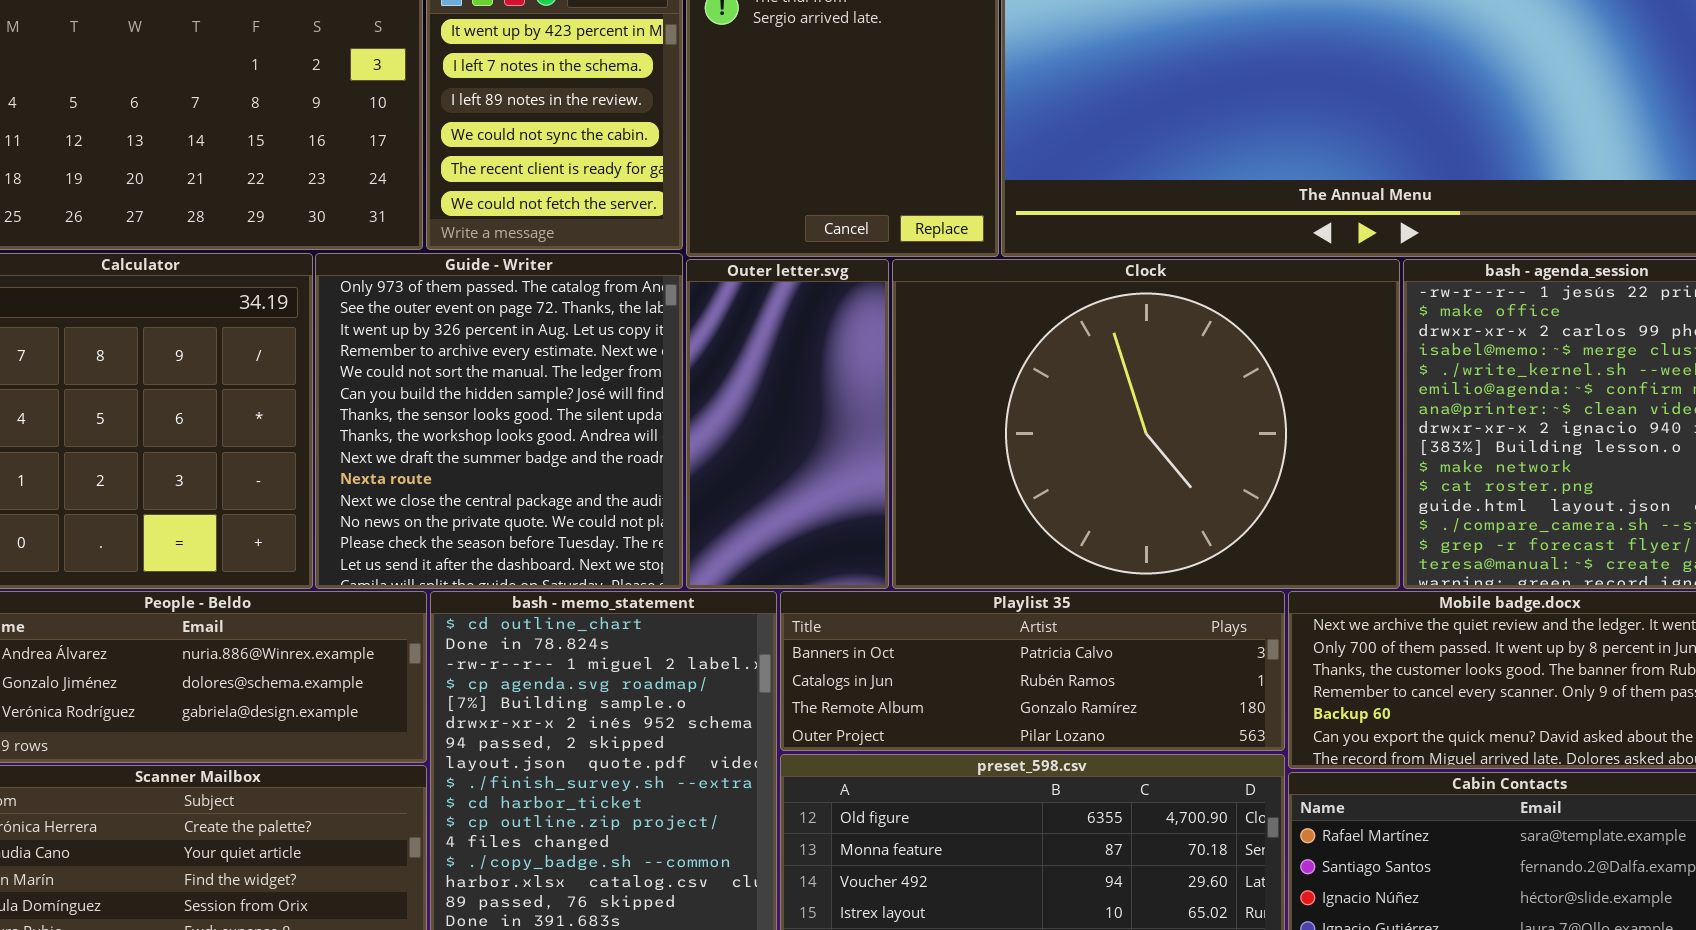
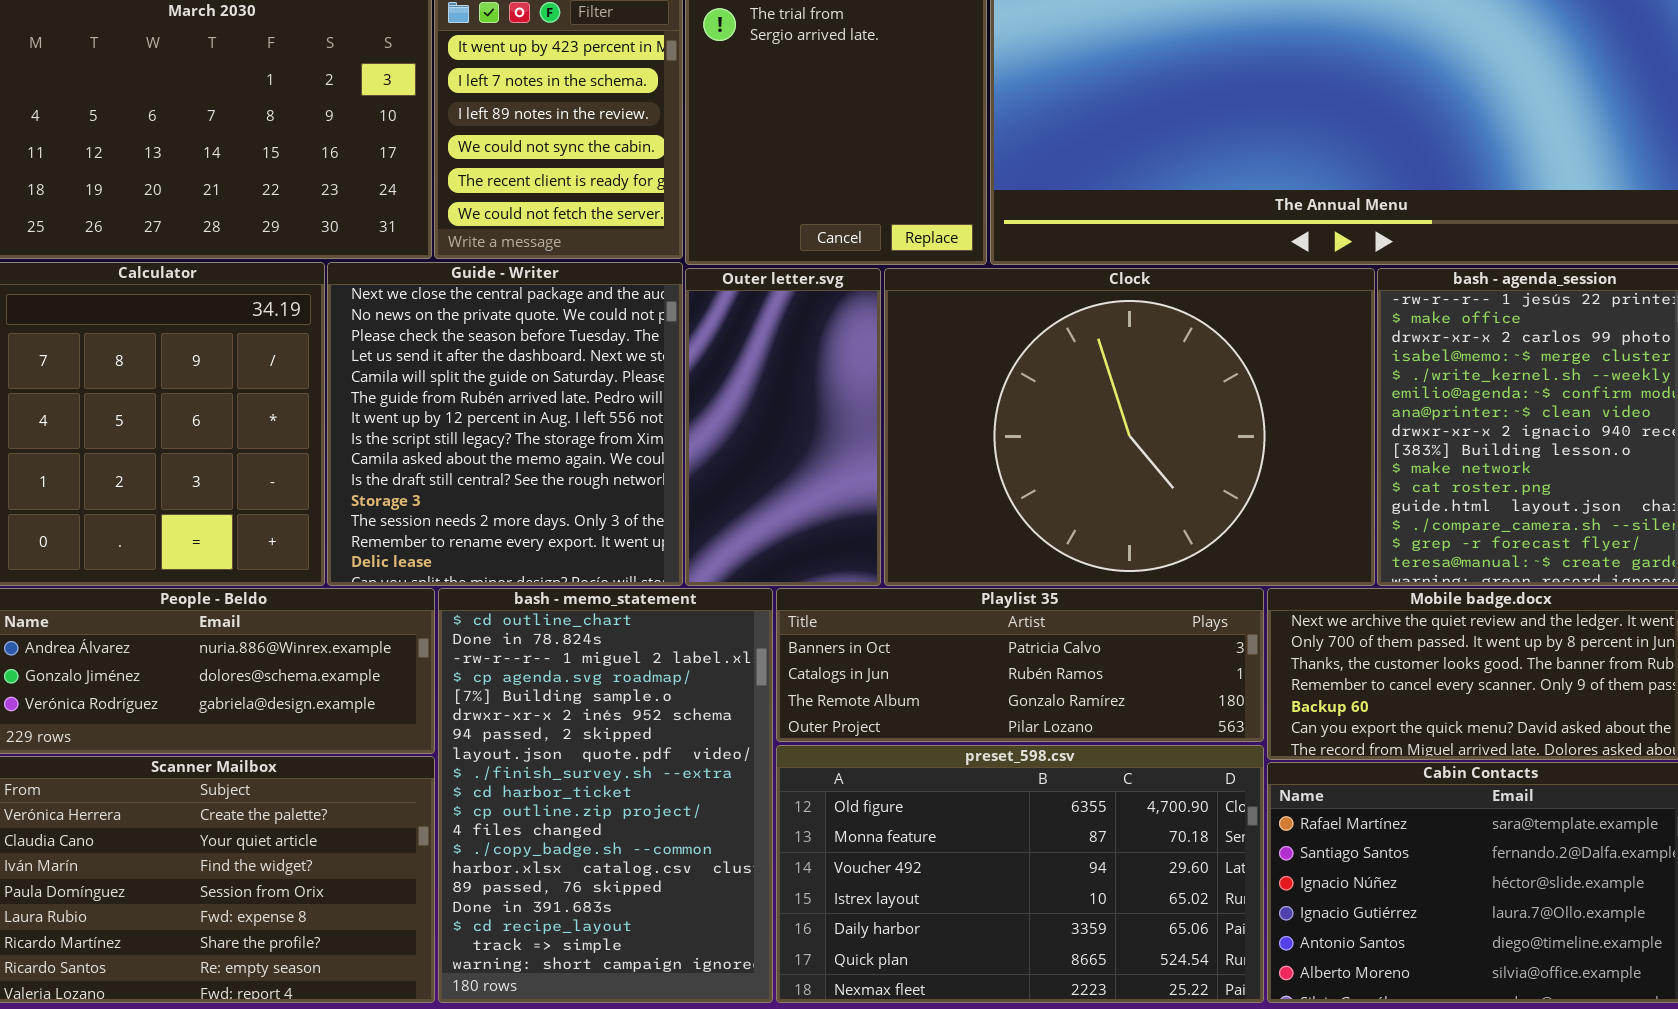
Guide - Writer: [315,253,683,589] -> [327,262,683,586], scrolled down 10 rows

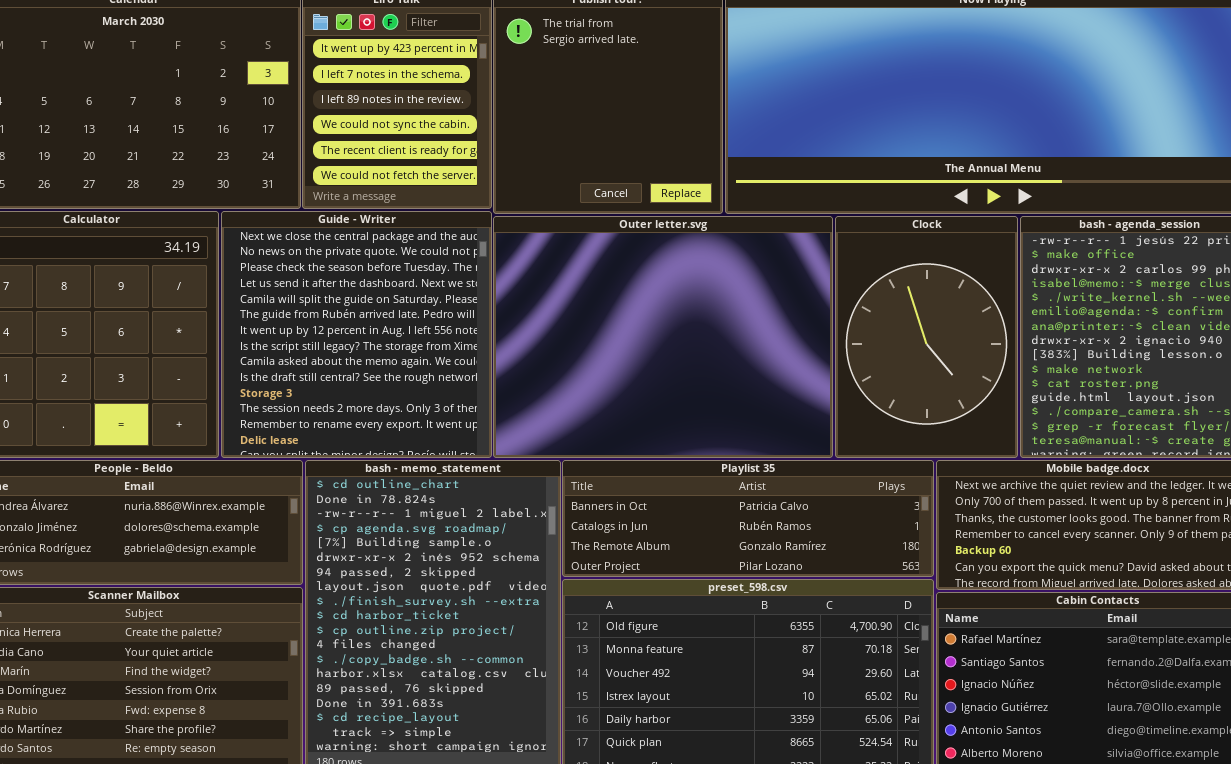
Outer letter.svg: [685,268,881,586] -> [493,216,833,458], resized
Clock: [884,268,1375,586] -> [835,216,1018,458], resized

